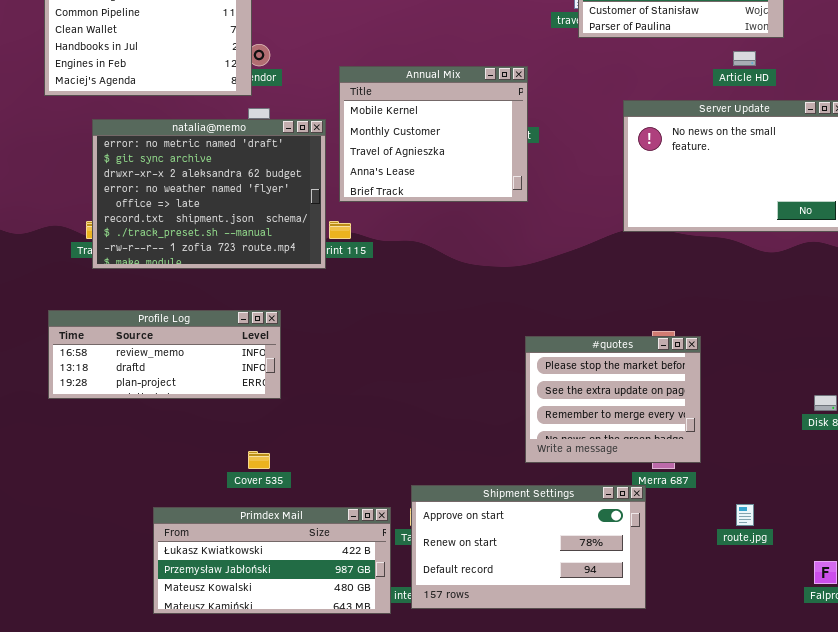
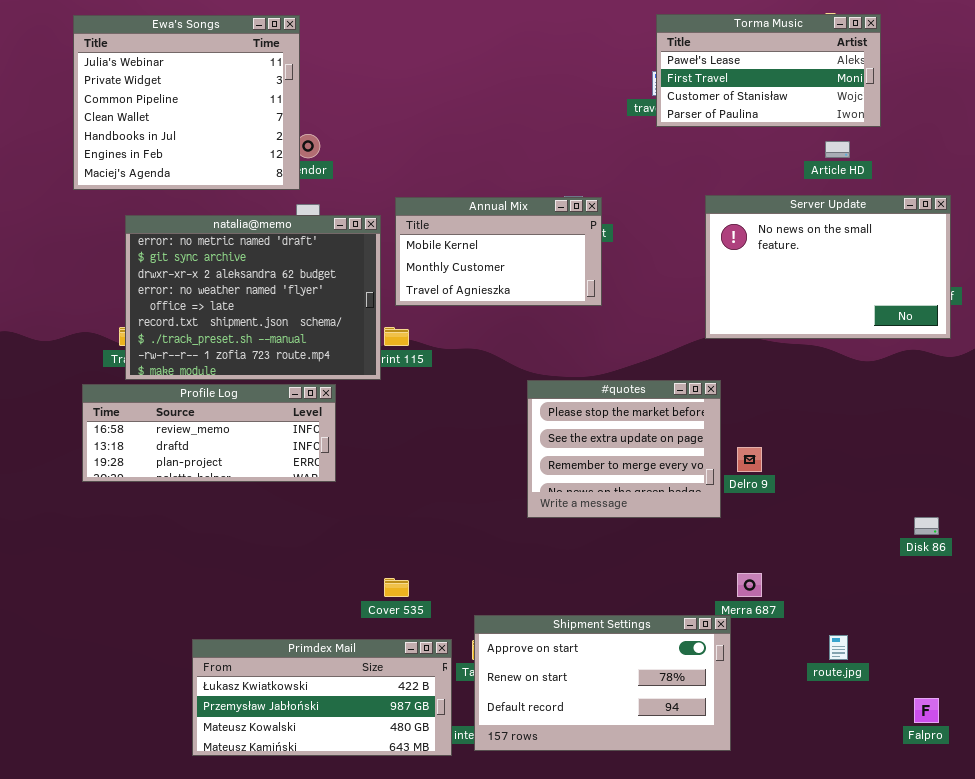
Annual Mix: [339,66,528,202] -> [395,197,602,306], resized
Profile Log: [48,310,281,399] -> [82,384,336,482], moved
#quotes: [525,336,701,463] -> [527,380,721,518], moved
Cover 535: [248,451,270,469] -> [384,578,409,597], moved

